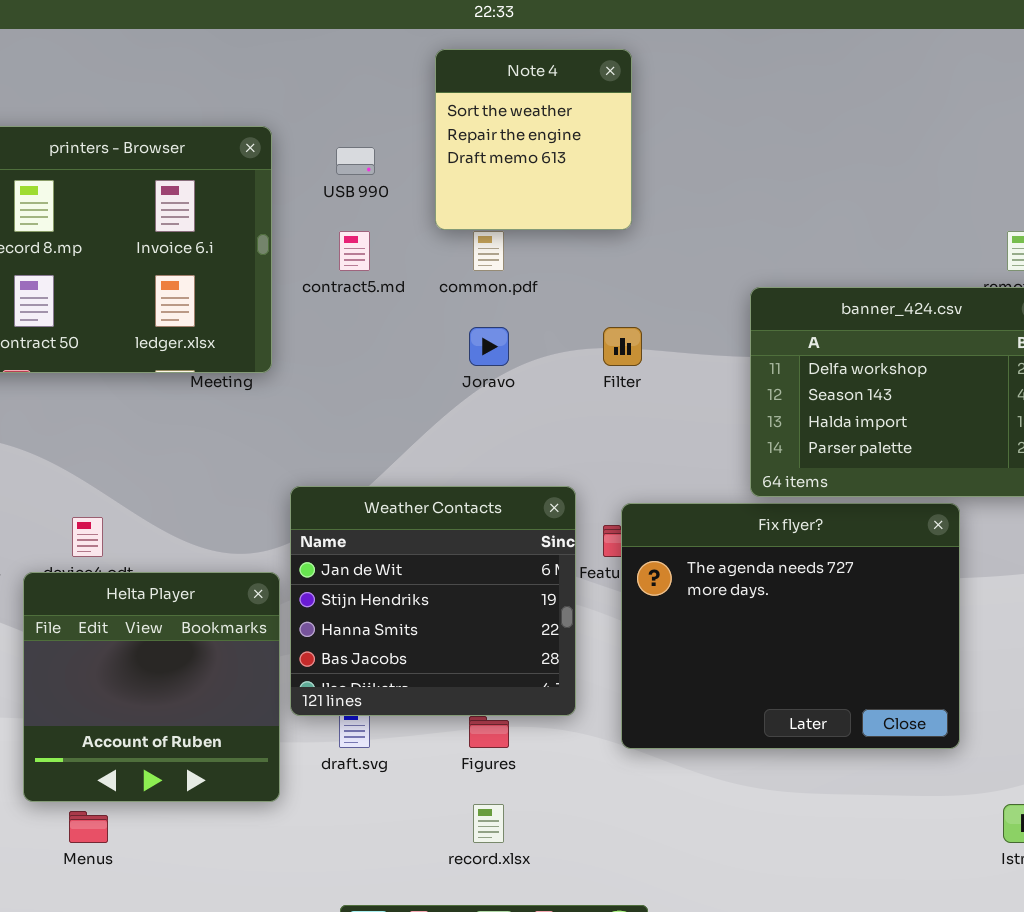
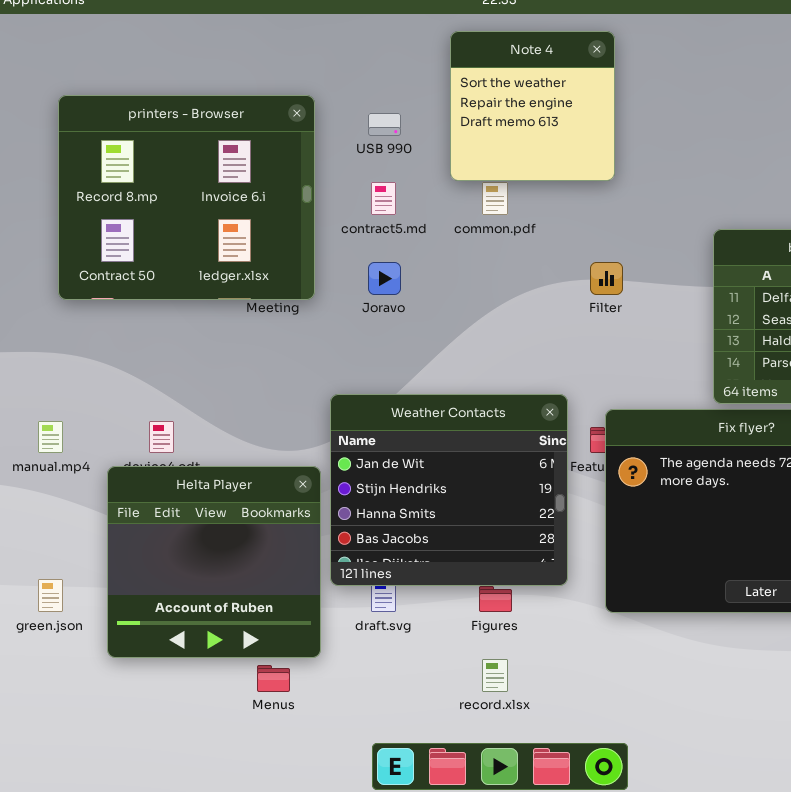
Joravo: [469,327,509,366] -> [368,262,401,295], moved
Menus: [69,811,108,843] -> [257,665,290,692], moved

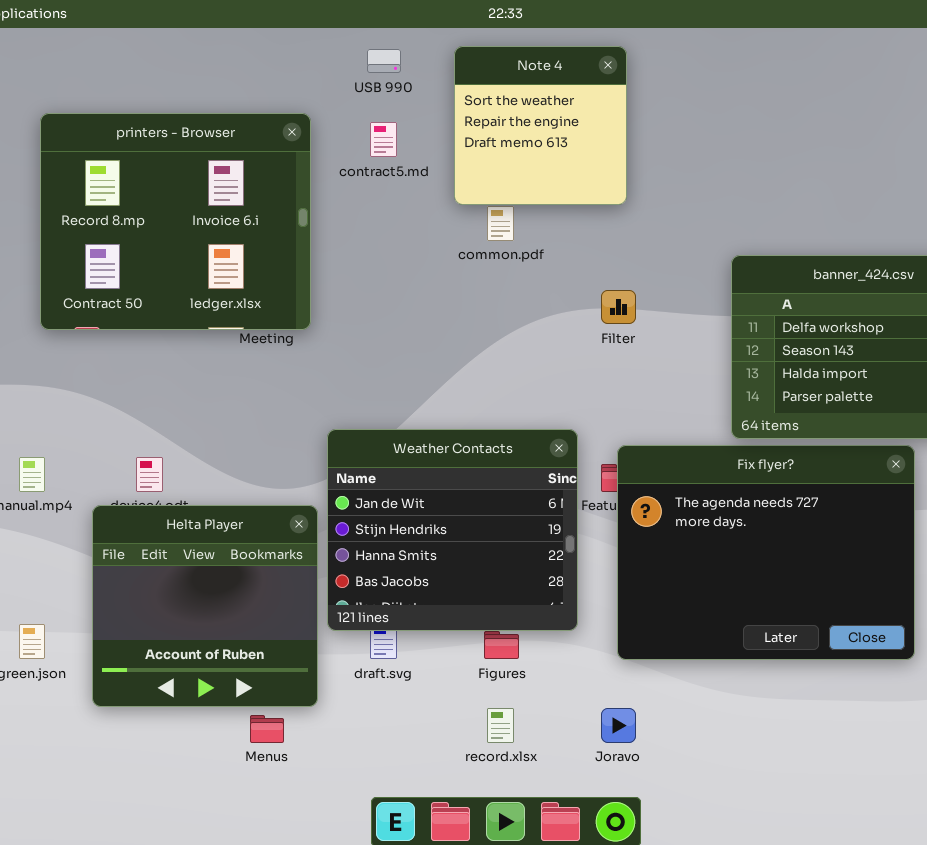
USB 990: [368,113,401,136] -> [367,49,401,73], moved
contract5.md: [371,182,396,215] -> [370,122,397,157], moved
Joravo: [368,262,401,295] -> [601,708,636,743], moved

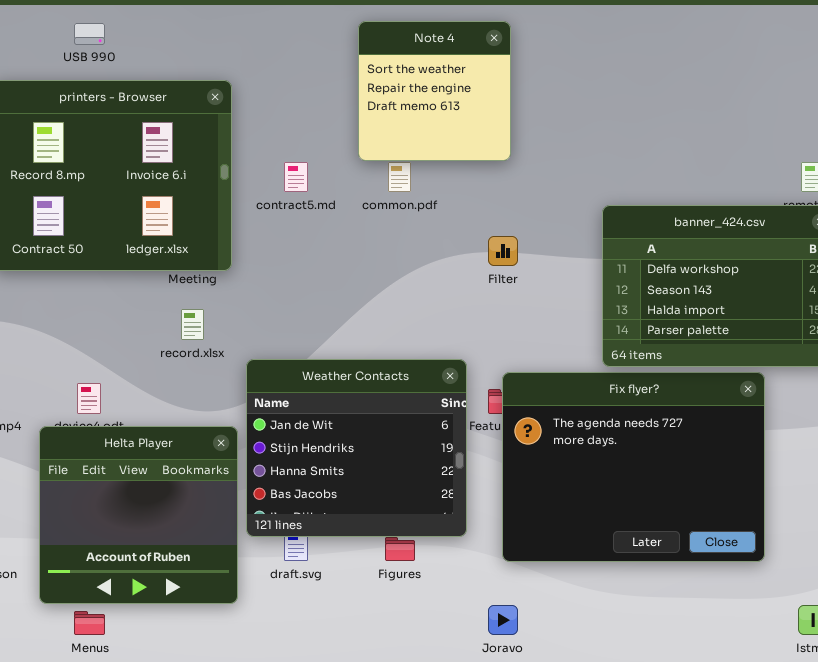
USB 990: [367,49,401,73] -> [74,23,105,45], moved
contract5.md: [370,122,397,157] -> [284,162,308,192], moved
record.xlsx: [487,708,514,743] -> [181,309,204,340], moved
Menus: [250,715,284,743] -> [74,611,105,635], moved

